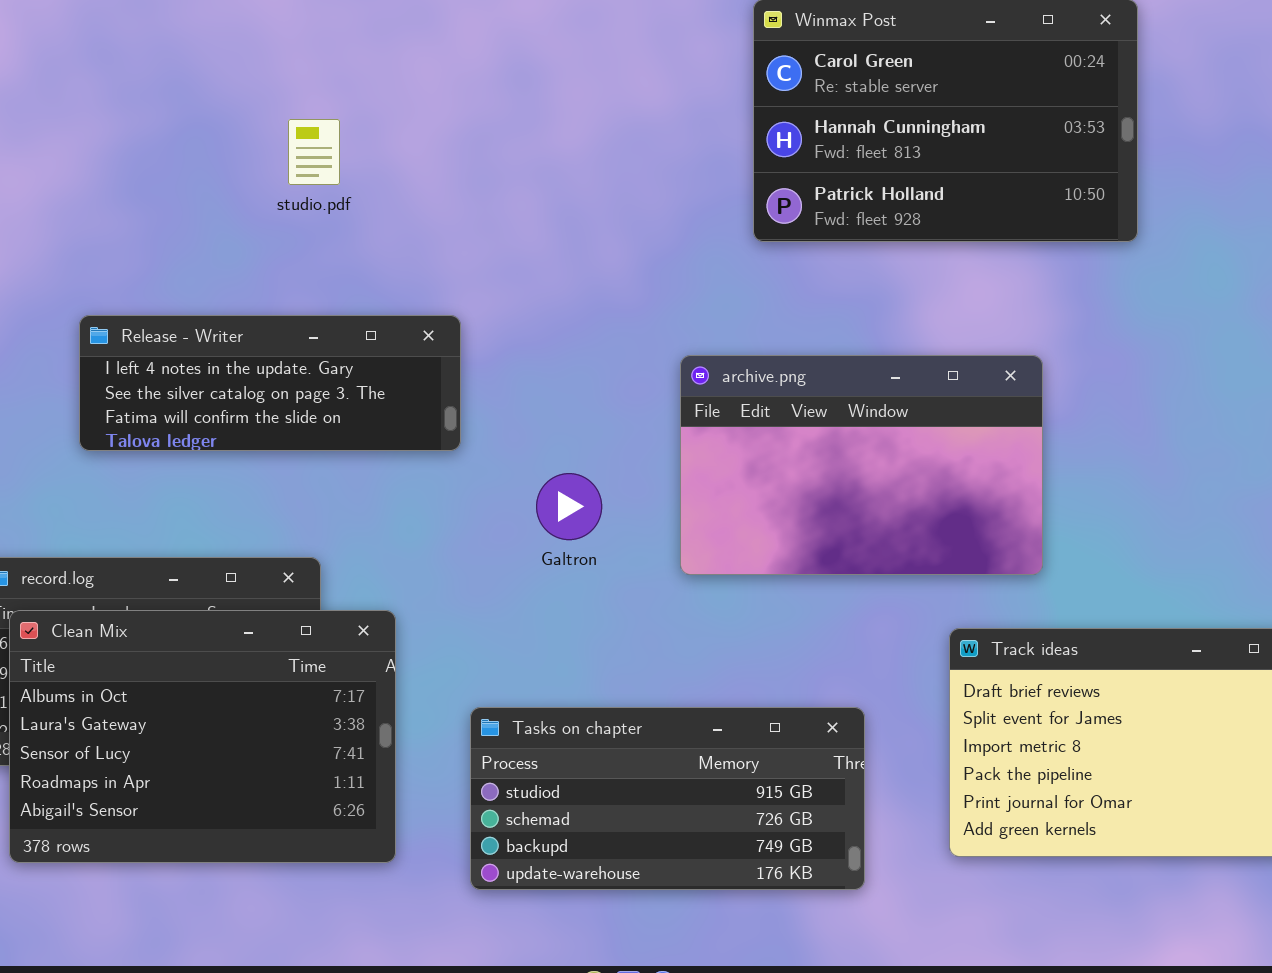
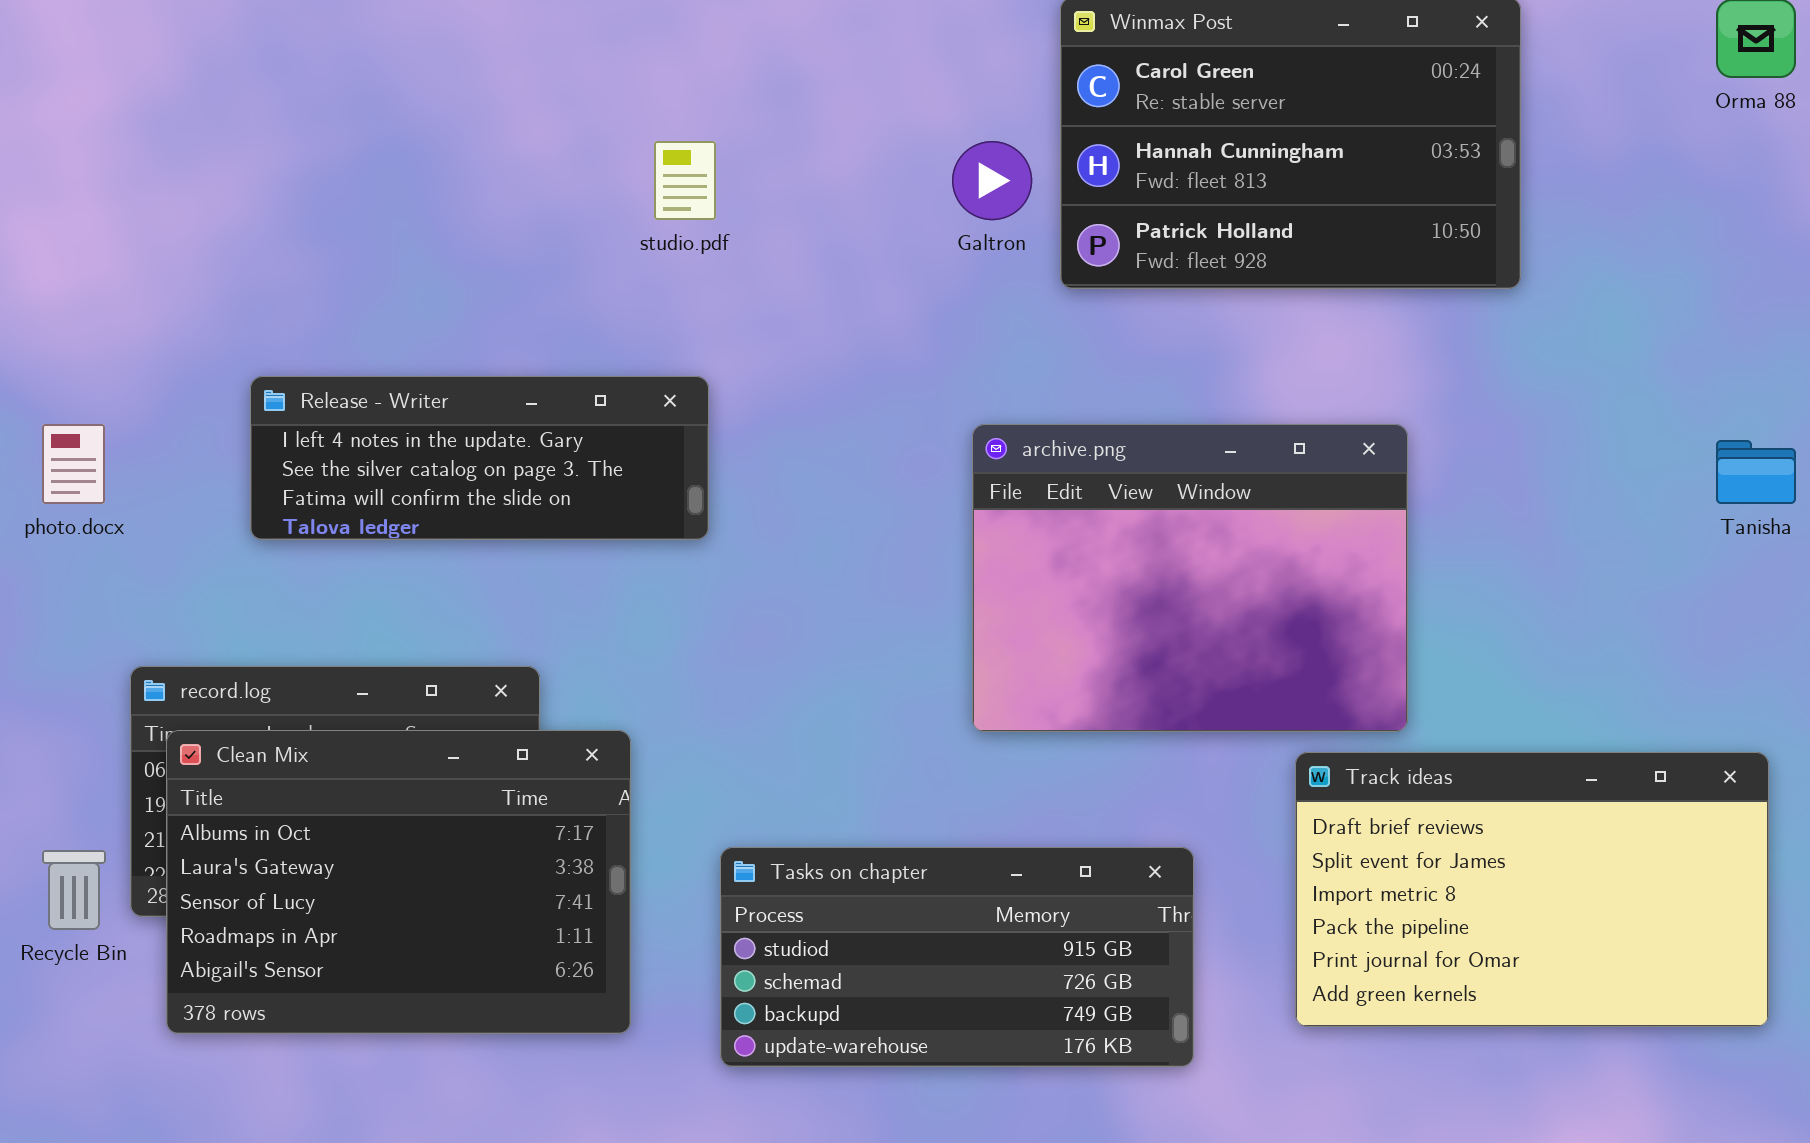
studio.pdf: [288,119,340,185] -> [654,141,716,220], moved
archive.png: [680,355,1043,575] -> [972,424,1408,732], resized
Galtron: [536,473,602,540] -> [952,141,1032,220], moved

